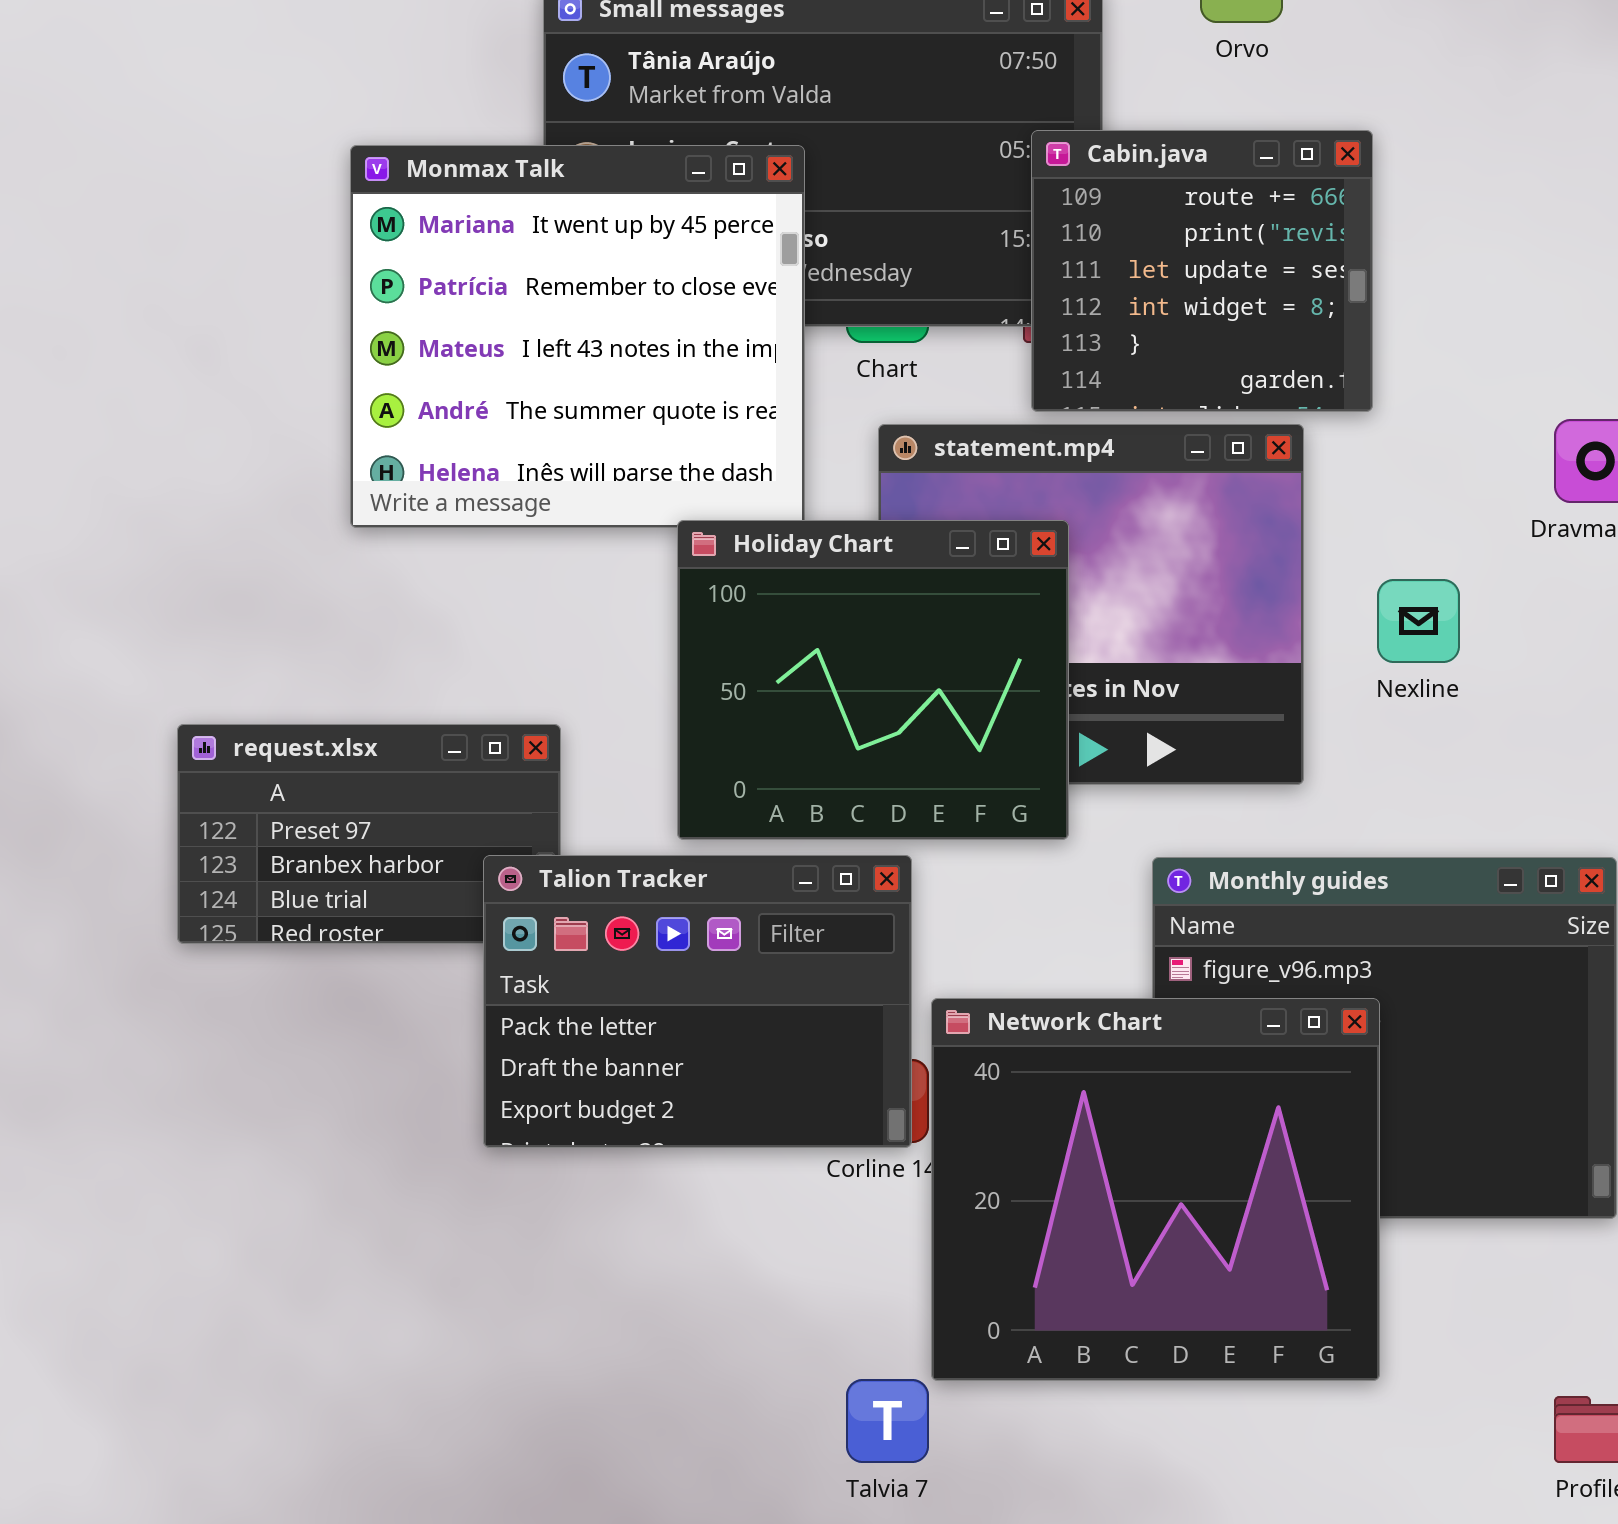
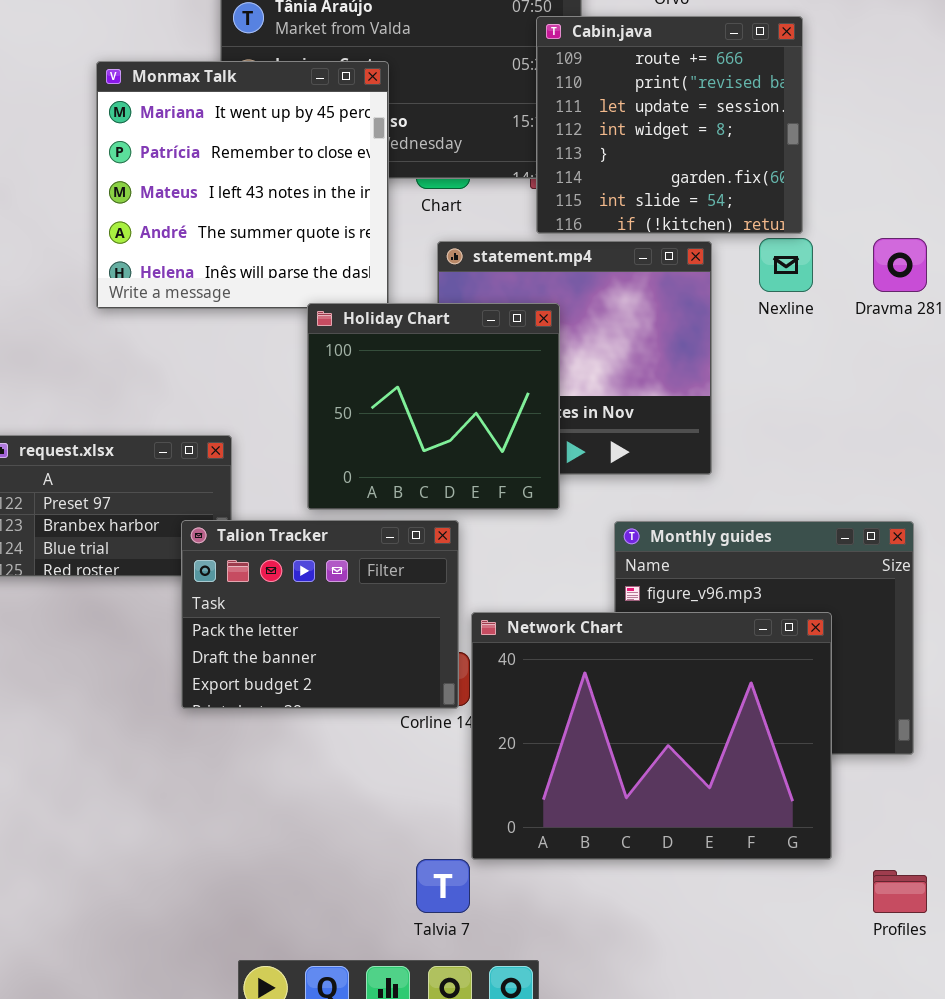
Cabin.java: [1031,130,1373,412] -> [536,16,803,234], resized
Nexline: [1377,579,1460,663] -> [759,238,813,292], moved
Network Chart: [931,998,1380,1381] -> [471,612,832,860], resized

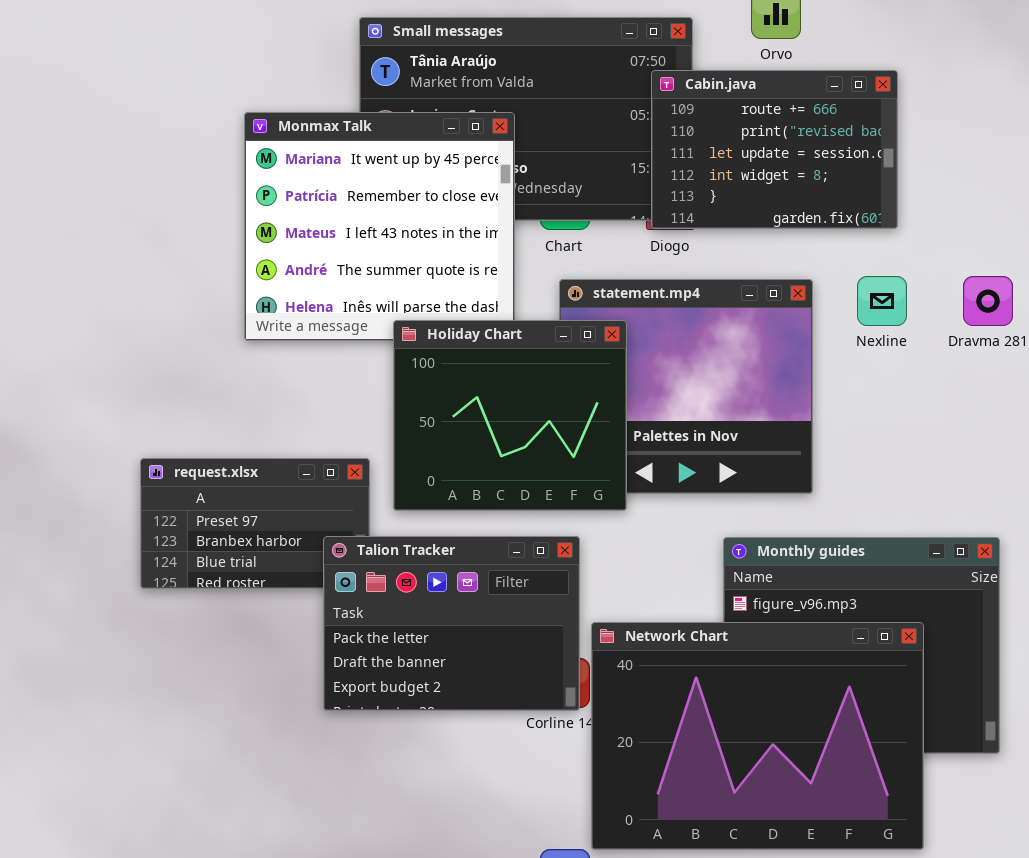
Cabin.java: [536,16,803,234] -> [651,70,898,229], resized
Holiday Chart: [307,303,560,510] -> [393,320,627,511], moved

